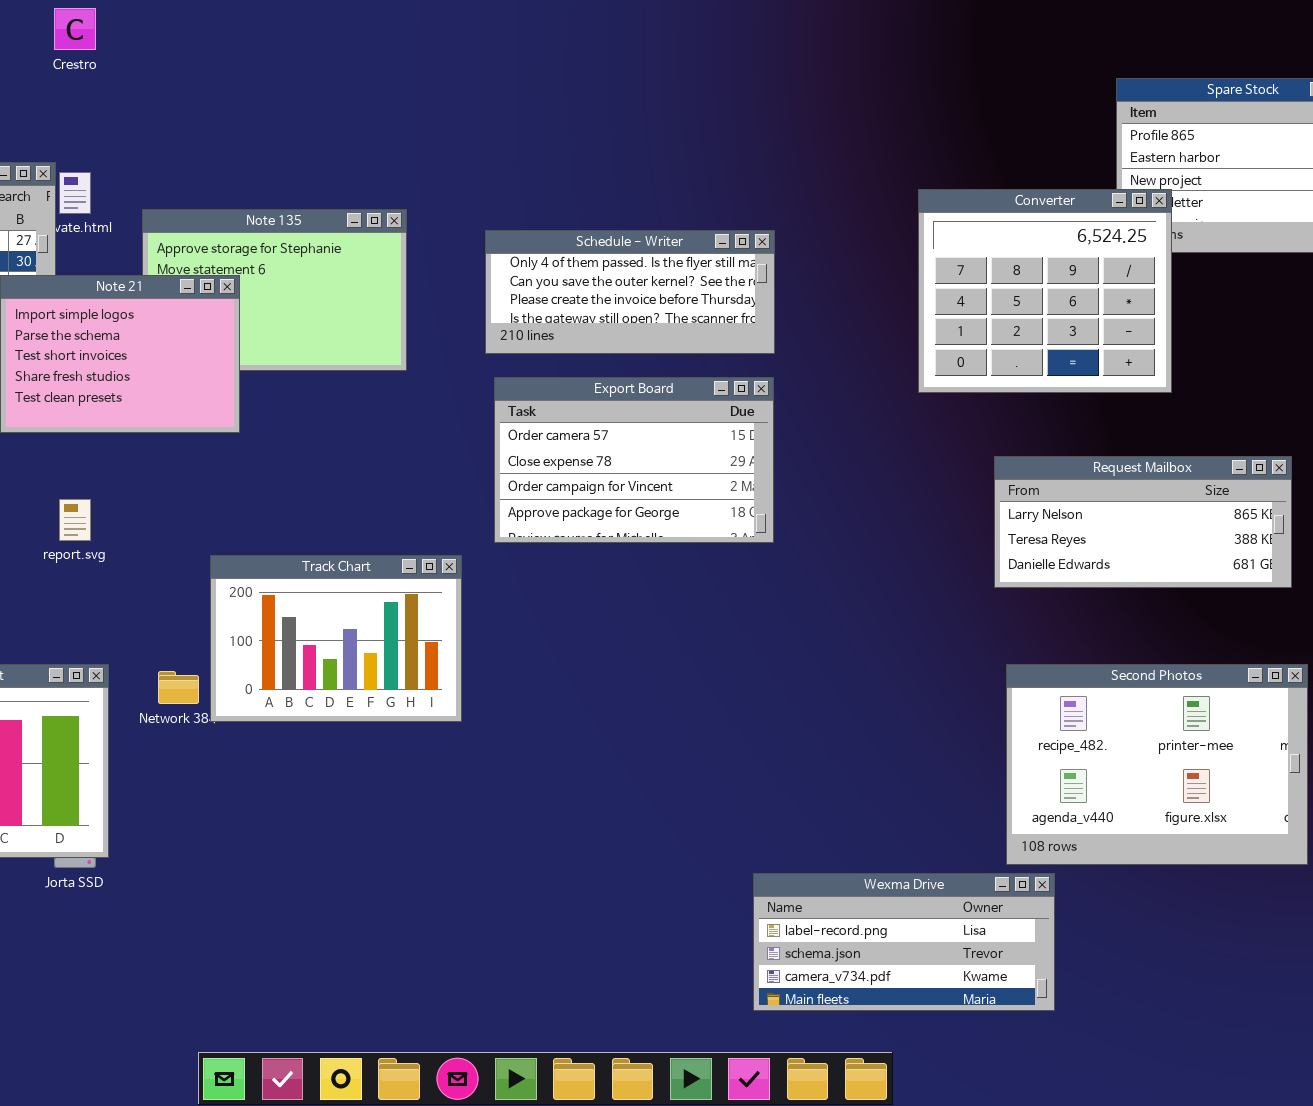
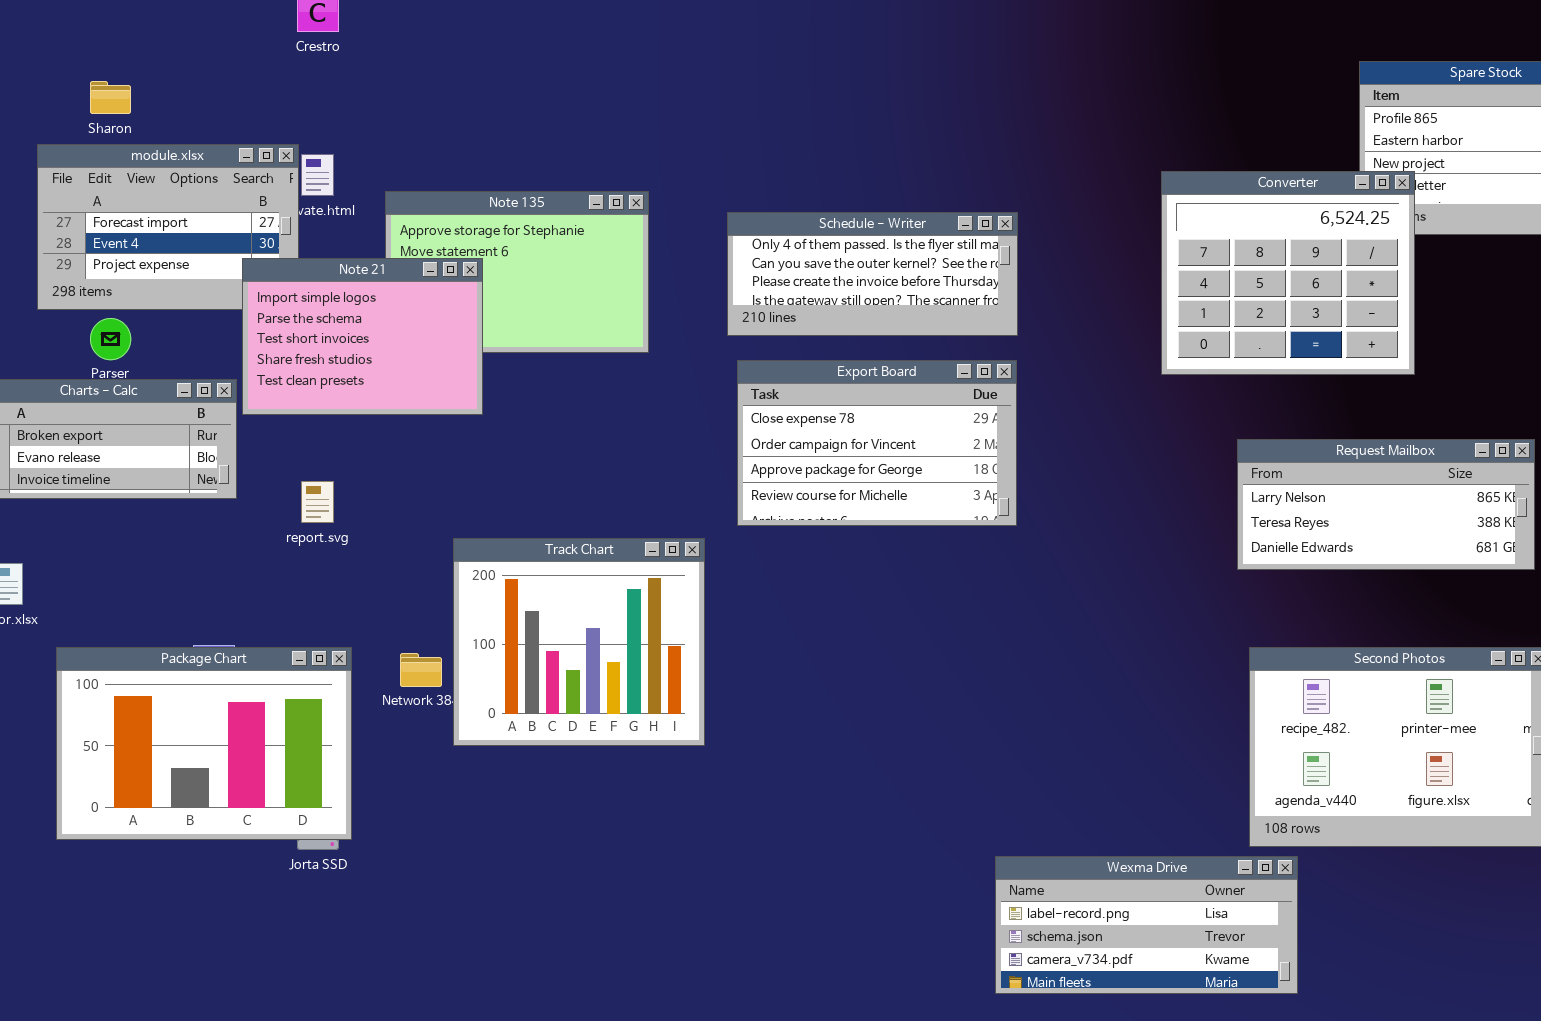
Export Board: [494,377,774,543] -> [737,360,1017,526], scrolled down 1 row
Track Chart: [210,555,462,722] -> [453,538,705,746], resized

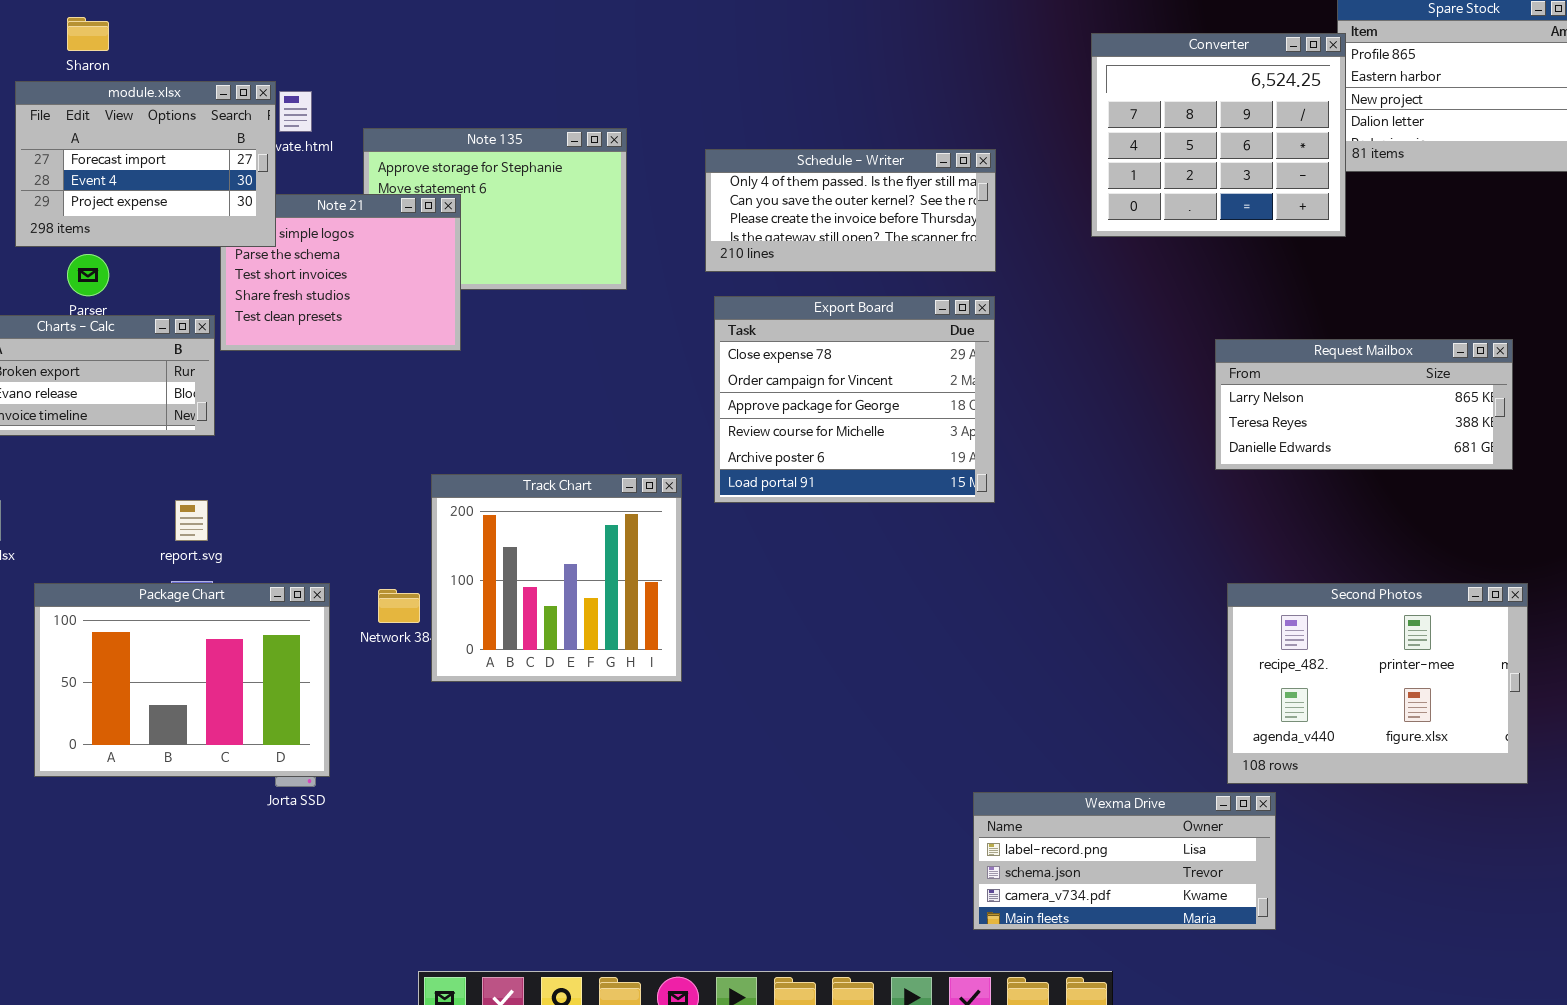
module.xlsx: [37,144,299,310] -> [15,81,276,247], raised
Converter: [1161,171,1415,375] -> [1091,33,1346,237], moved
Export Board: [737,360,1017,526] -> [714,296,995,503], resized
Request Mailbox: [1237,439,1535,570] -> [1215,339,1513,470], moved
report.svg: [301,481,334,523] -> [175,500,208,541], moved

